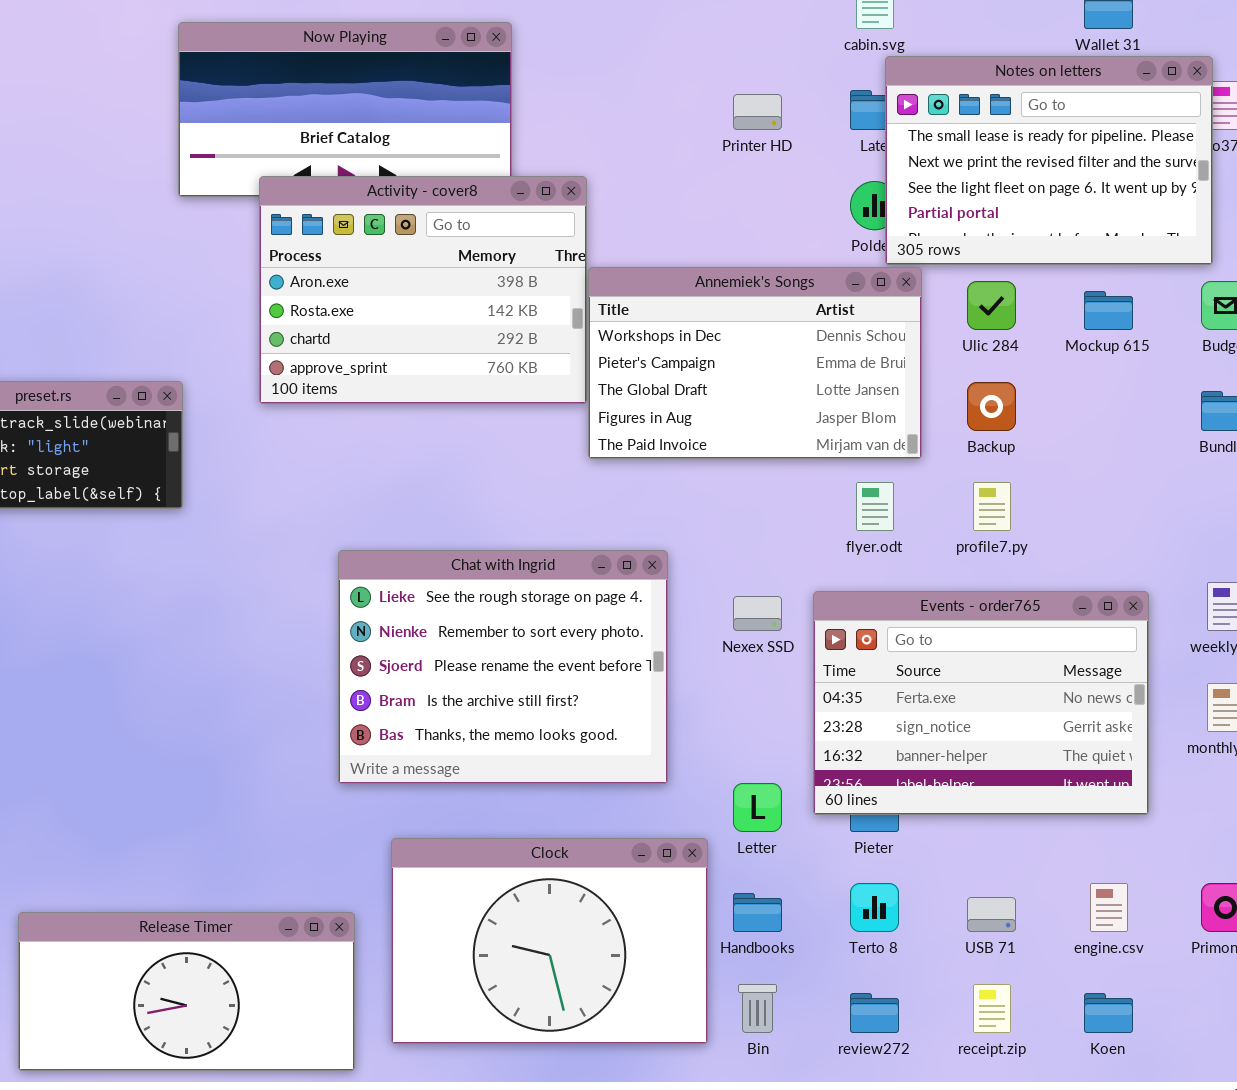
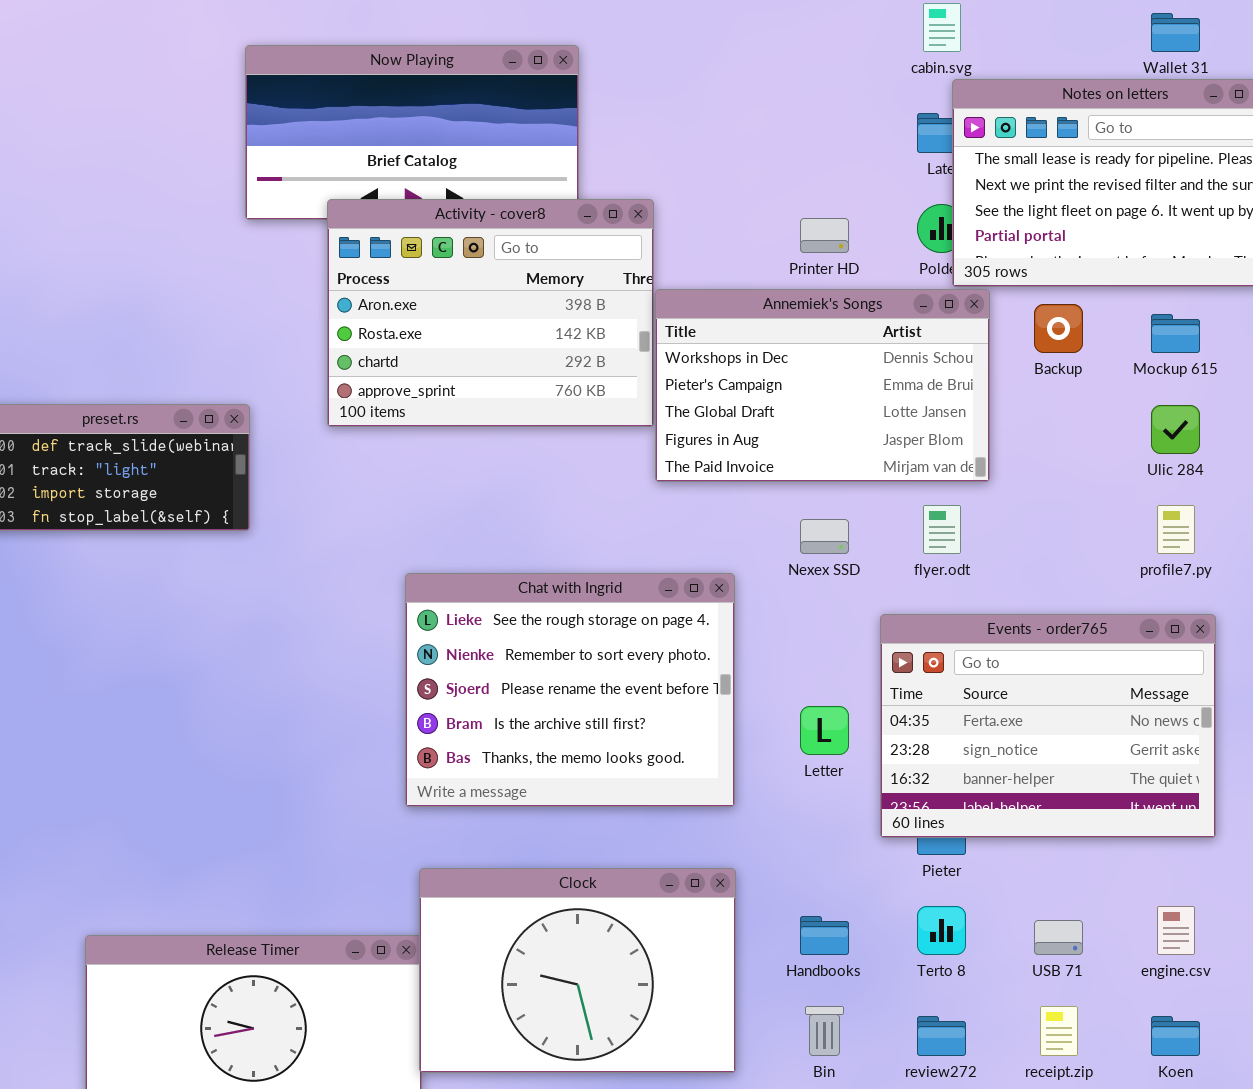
Printer HD: [733,94,782,130] -> [800,218,849,253], moved
Ulic 284: [967,281,1016,330] -> [1151,405,1200,454], moved
Backup: [967,382,1016,431] -> [1034,304,1083,353], moved
profile7.py: [973,482,1011,531] -> [1157,505,1195,554], moved
Nexex SSD: [733,596,782,631] -> [800,519,849,554], moved
Letter: [733,783,782,832] -> [800,706,849,755], moved
Clock: [391,838,708,1044] -> [419,868,736,1073], moved

